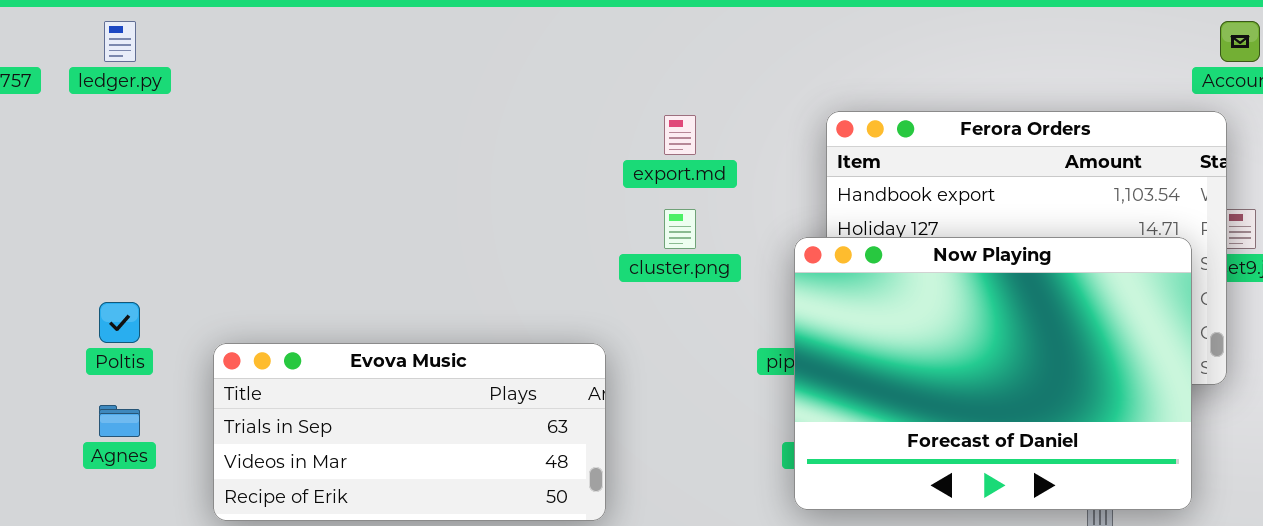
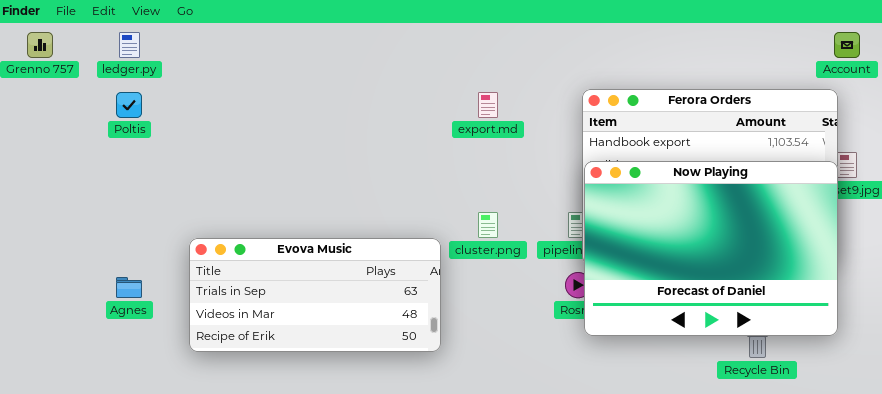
cluster.png: [664,209,696,249] -> [478,212,498,238], moved
Now Playing: [794,237,1192,510] -> [584,161,838,336], moved
Poltis: [99,302,140,343] -> [116,92,142,118], moved

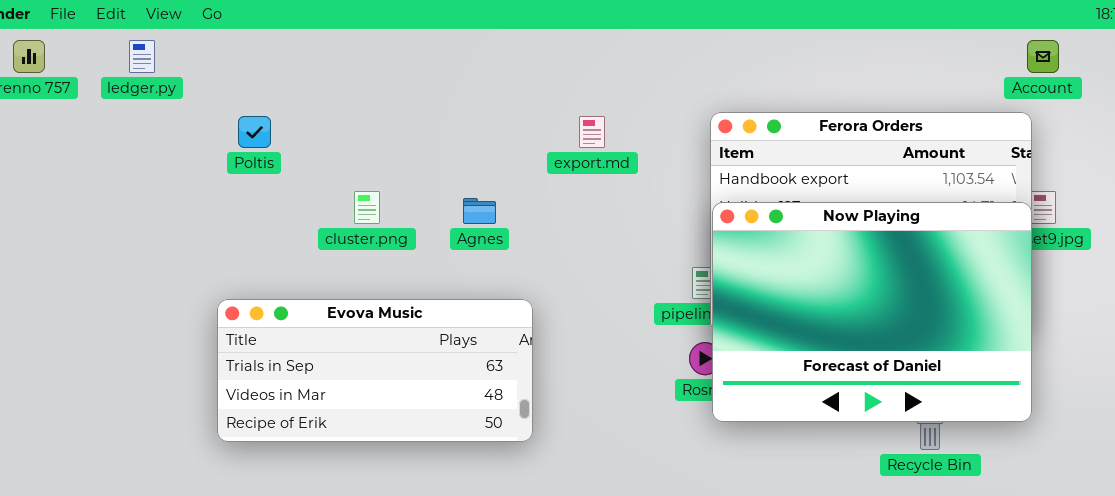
Poltis: [116,92,142,118] -> [238,116,271,148], moved
cluster.png: [478,212,498,238] -> [354,191,380,224], moved
Agnes: [116,277,142,298] -> [463,198,496,224], moved

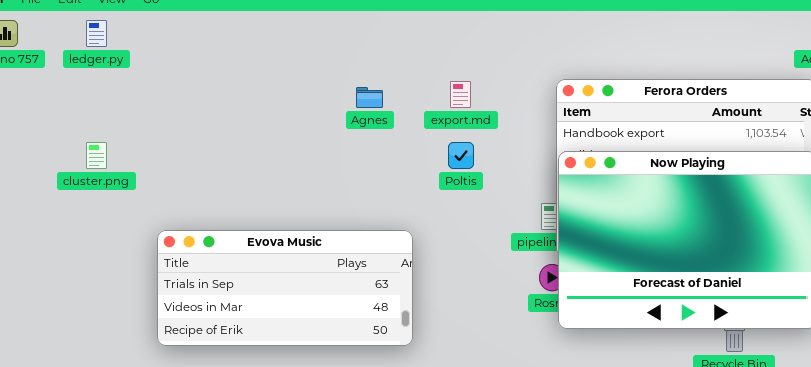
Poltis: [238,116,271,148] -> [448,142,474,169], moved
cluster.png: [354,191,380,224] -> [86,142,107,169], moved
Agnes: [463,198,496,224] -> [356,87,383,108], moved

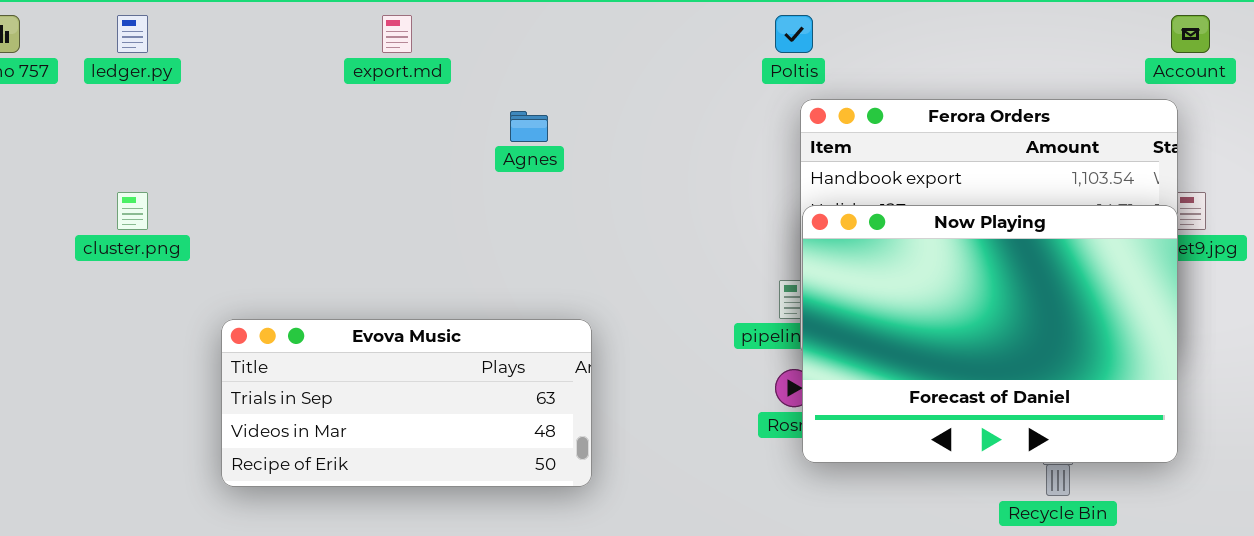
export.md: [450,81,471,108] -> [382,15,412,53], moved
Poltis: [448,142,474,169] -> [775,15,813,53], moved

